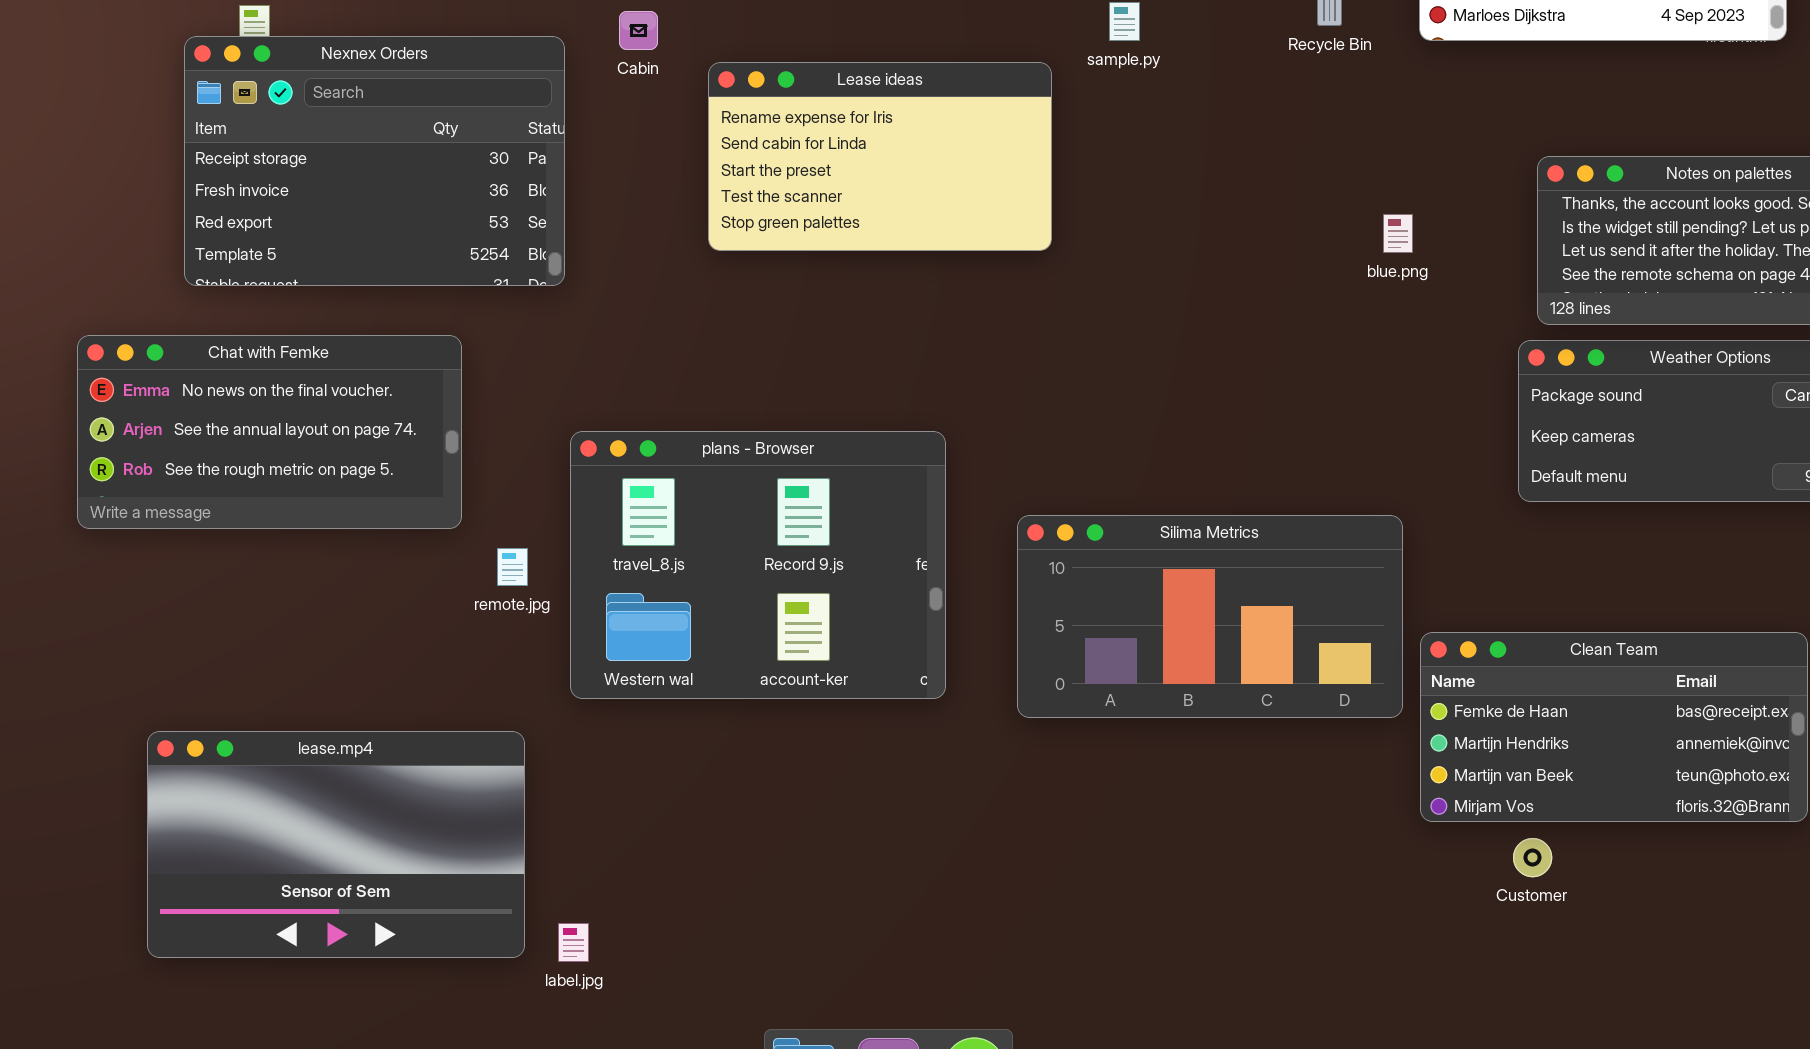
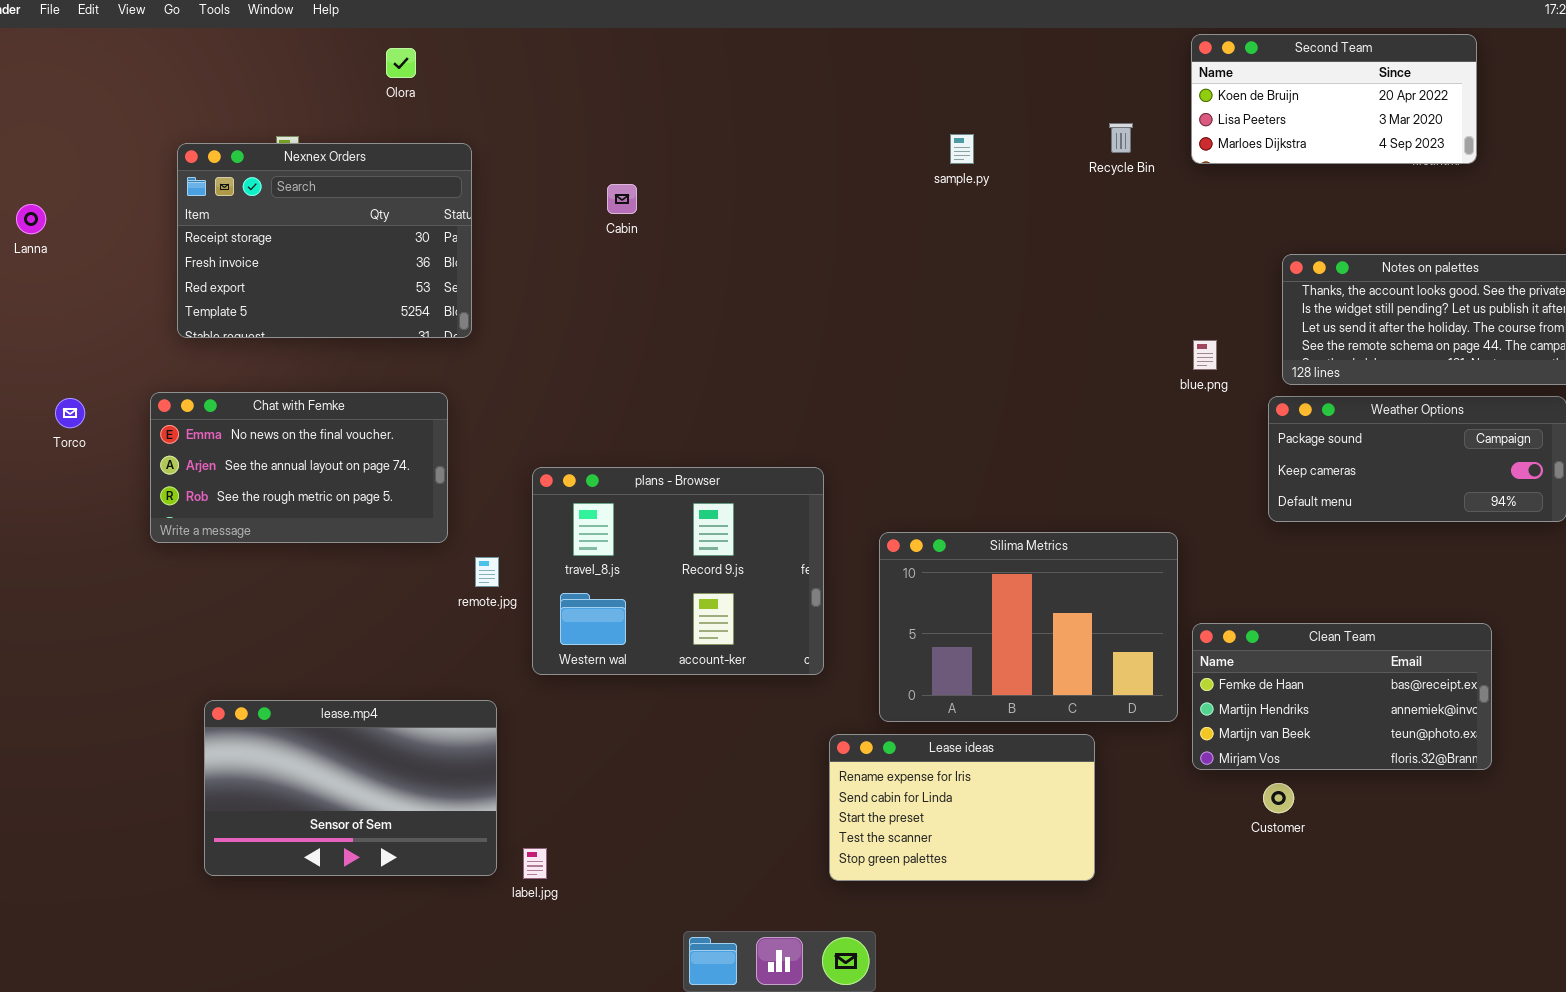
Cabin: [619,11,658,50] -> [607,184,637,214], moved
Nexnex Orders: [184,36,565,286] -> [177,143,472,338], moved
Lease ideas: [708,62,1052,251] -> [829,734,1095,881], moved
blue.png: [1383,214,1413,253] -> [1193,340,1217,370], moved
Silima Metrics: [1017,515,1403,718] -> [879,532,1178,722], resized

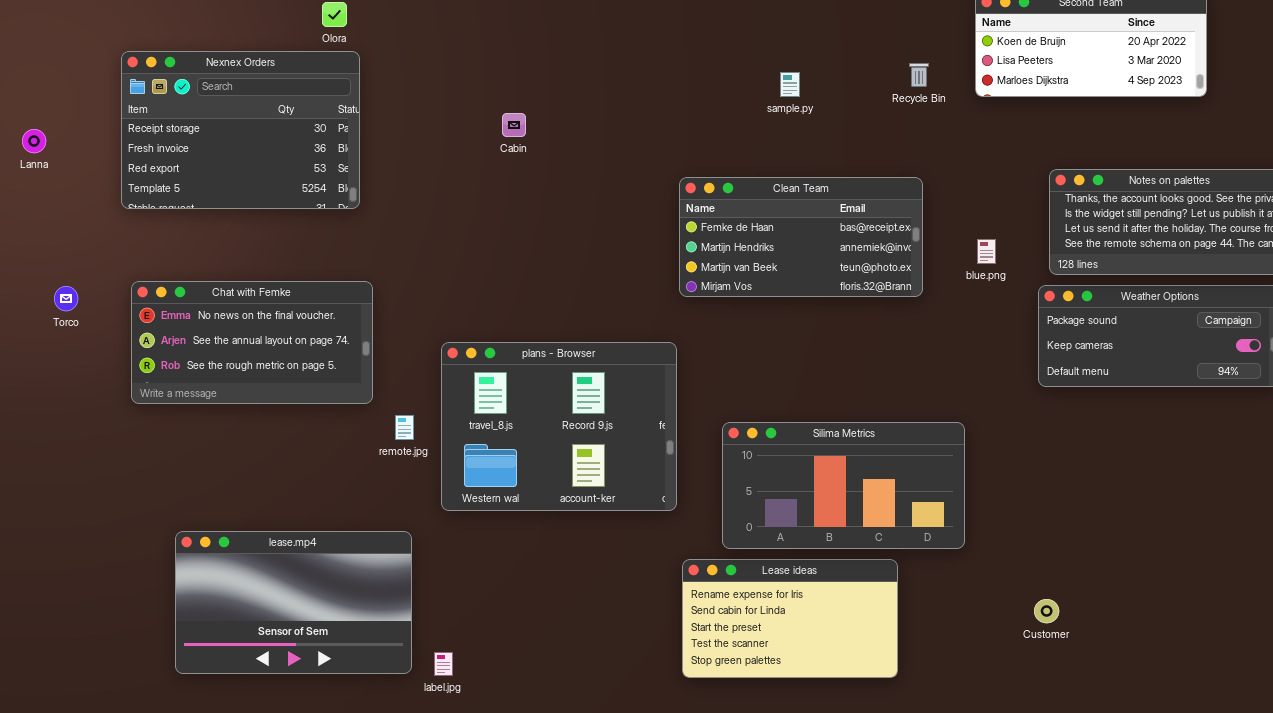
Nexnex Orders: [177,143,472,338] -> [121,51,360,209], moved
Silima Metrics: [879,532,1178,722] -> [722,422,965,549], resized
Clean Team: [1192,623,1492,770] -> [679,177,923,297], moved

